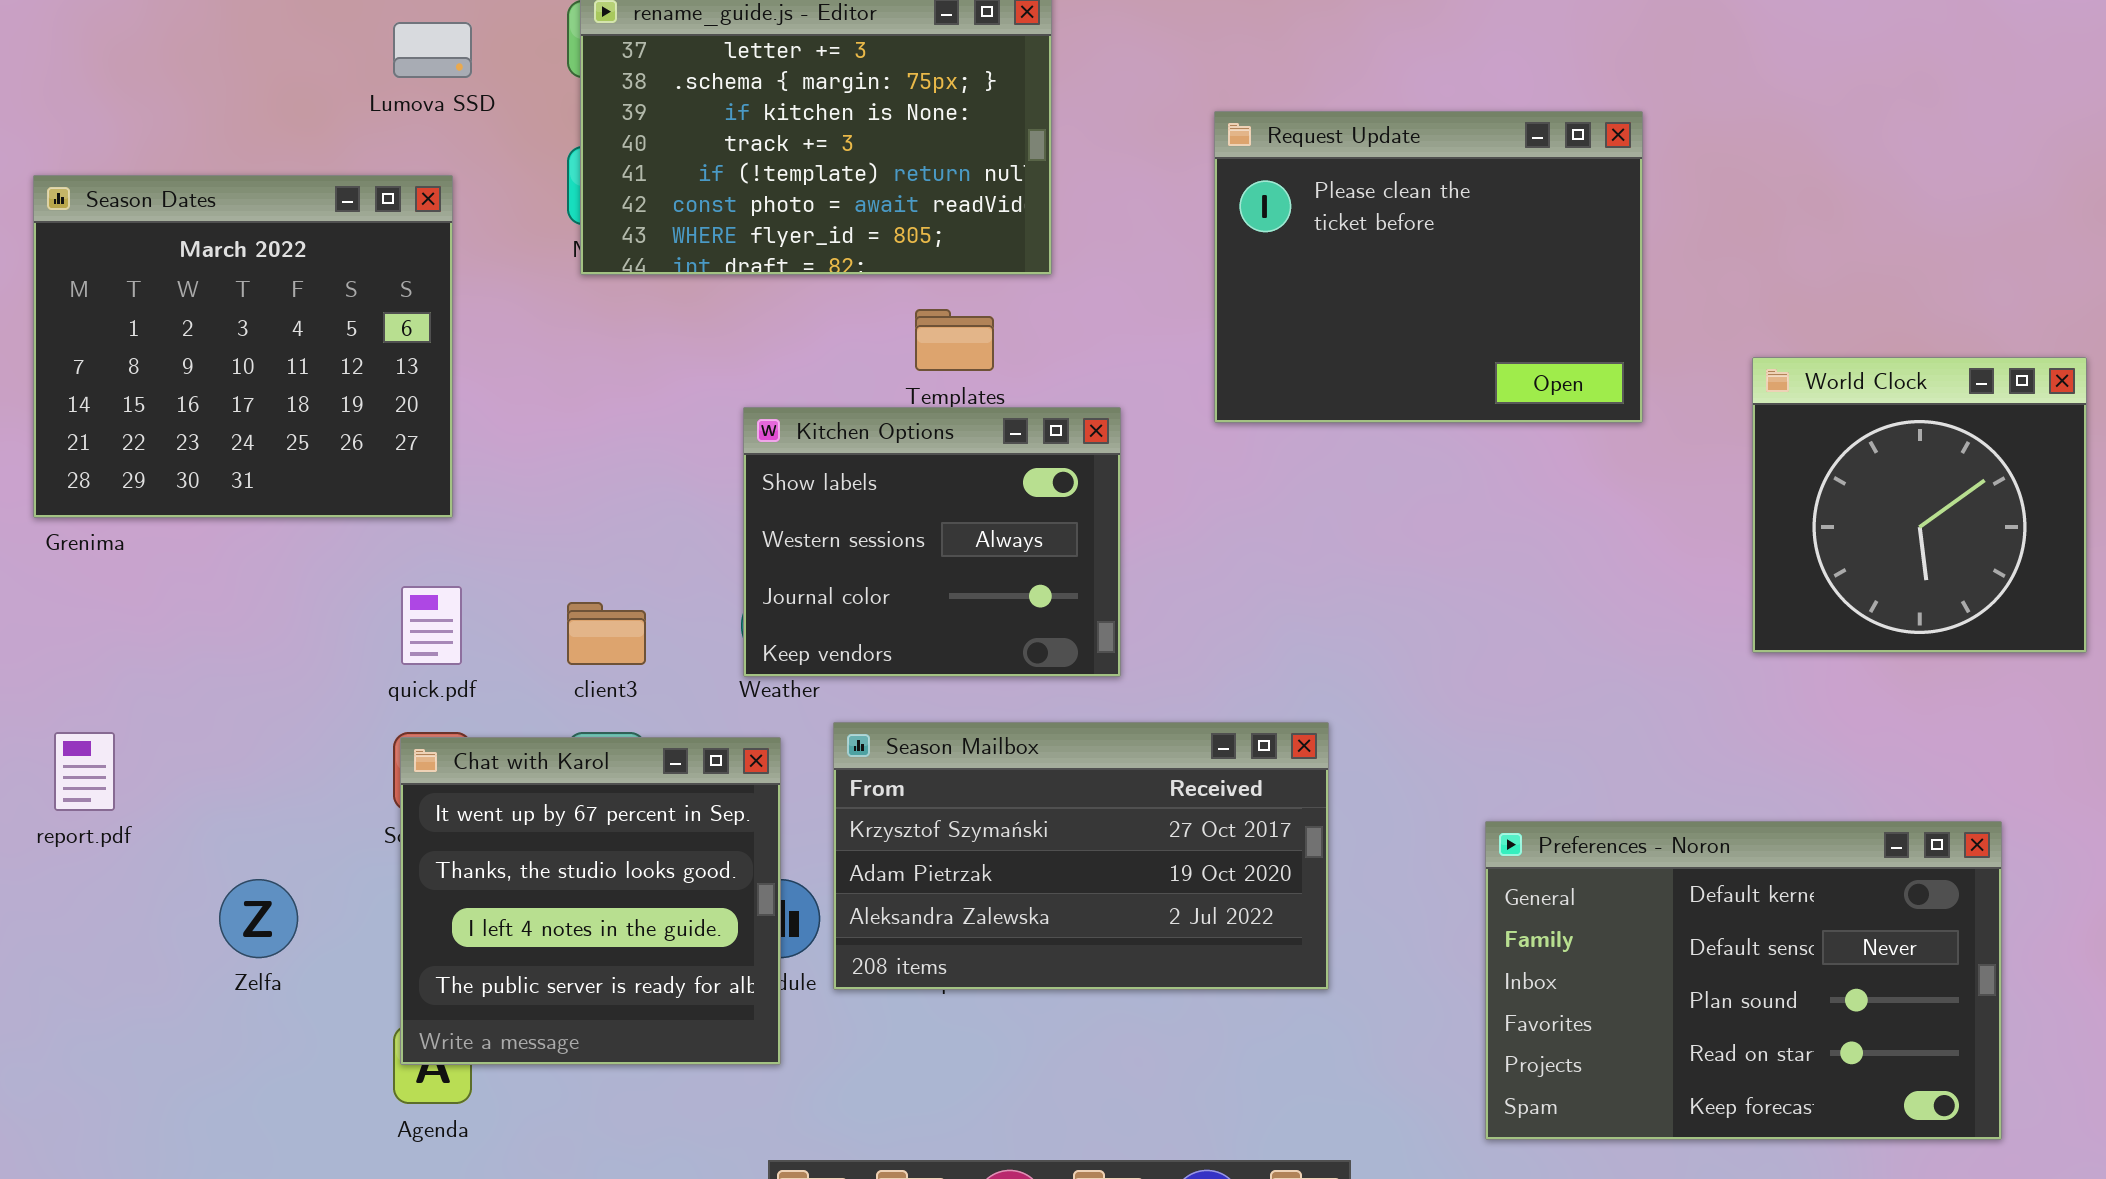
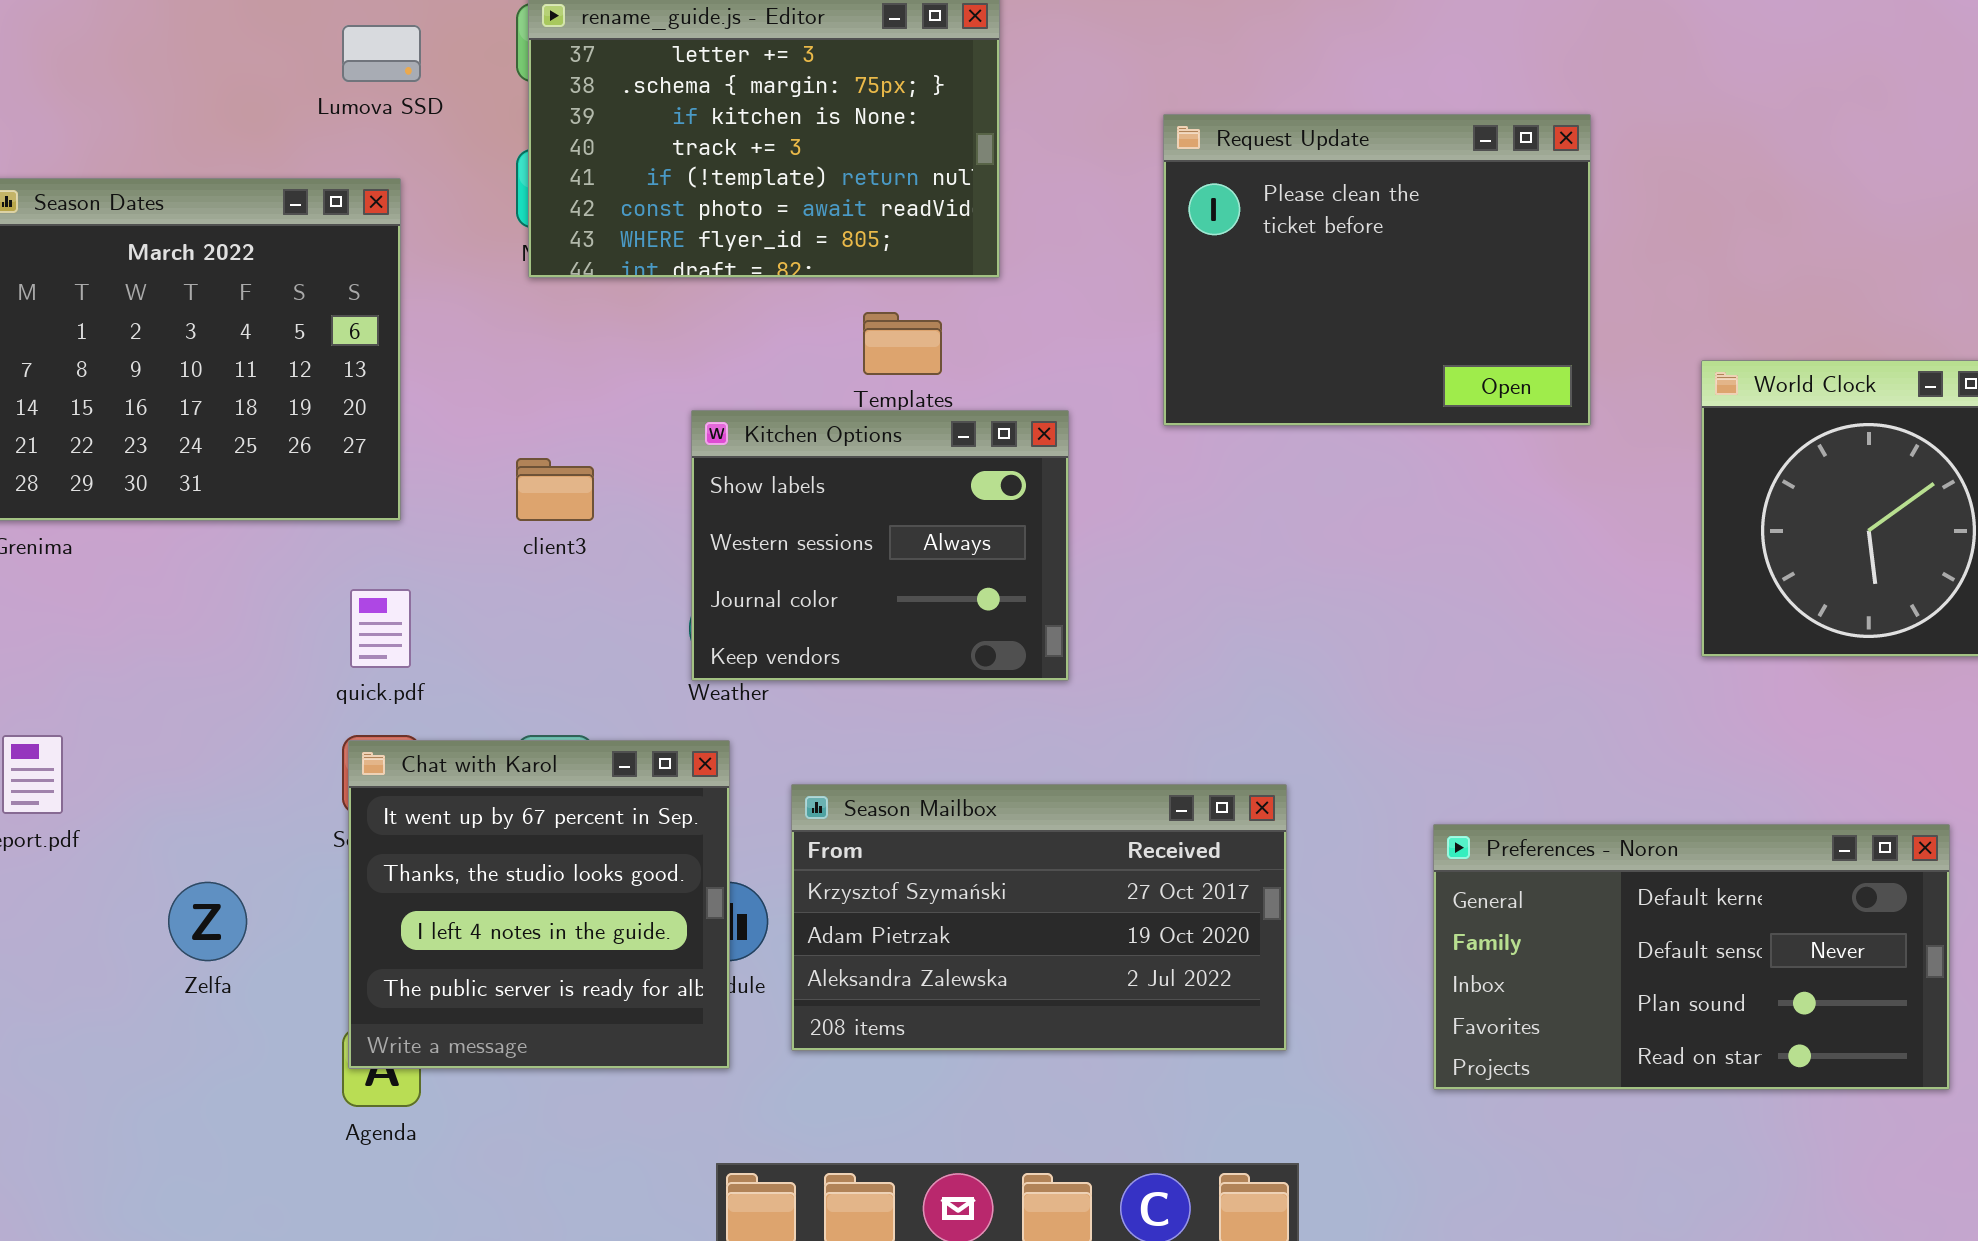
client3: [567,602,646,665] -> [516,458,594,521], moved
Season Mailbox: [833,722,1329,990] -> [791,784,1287,1051], moved
Preferences - Noron: [1485,821,2002,1140] -> [1433,824,1950,1090], resized

